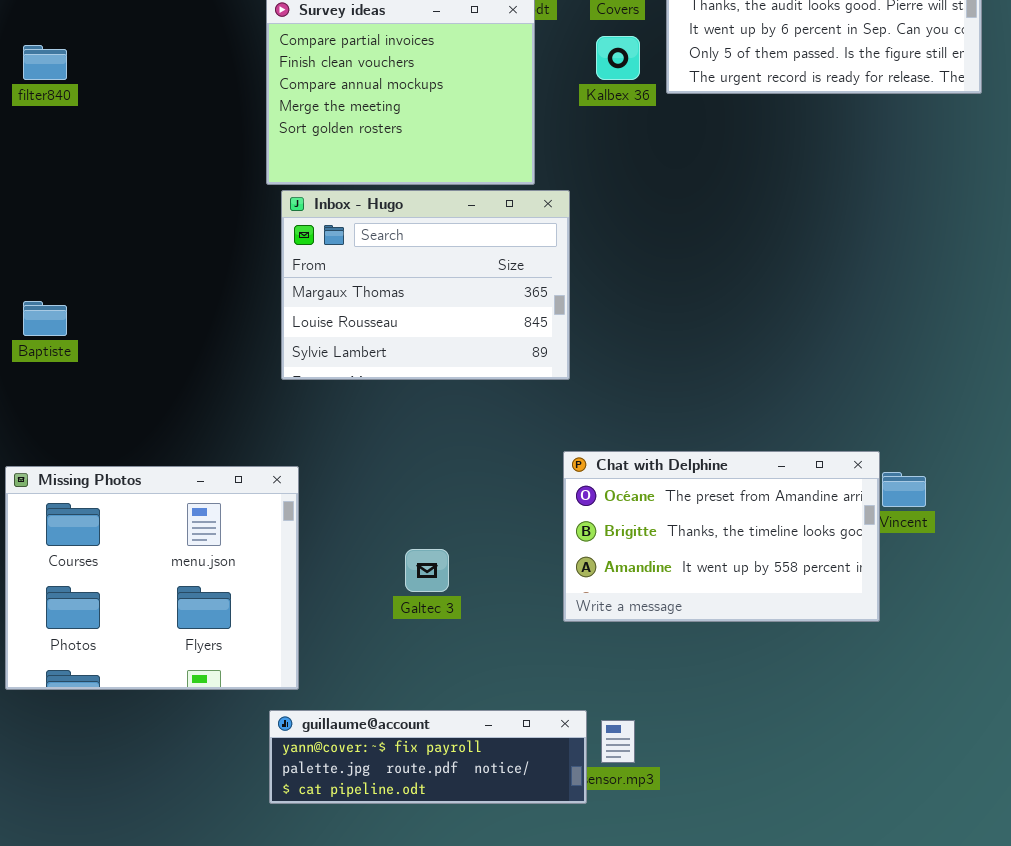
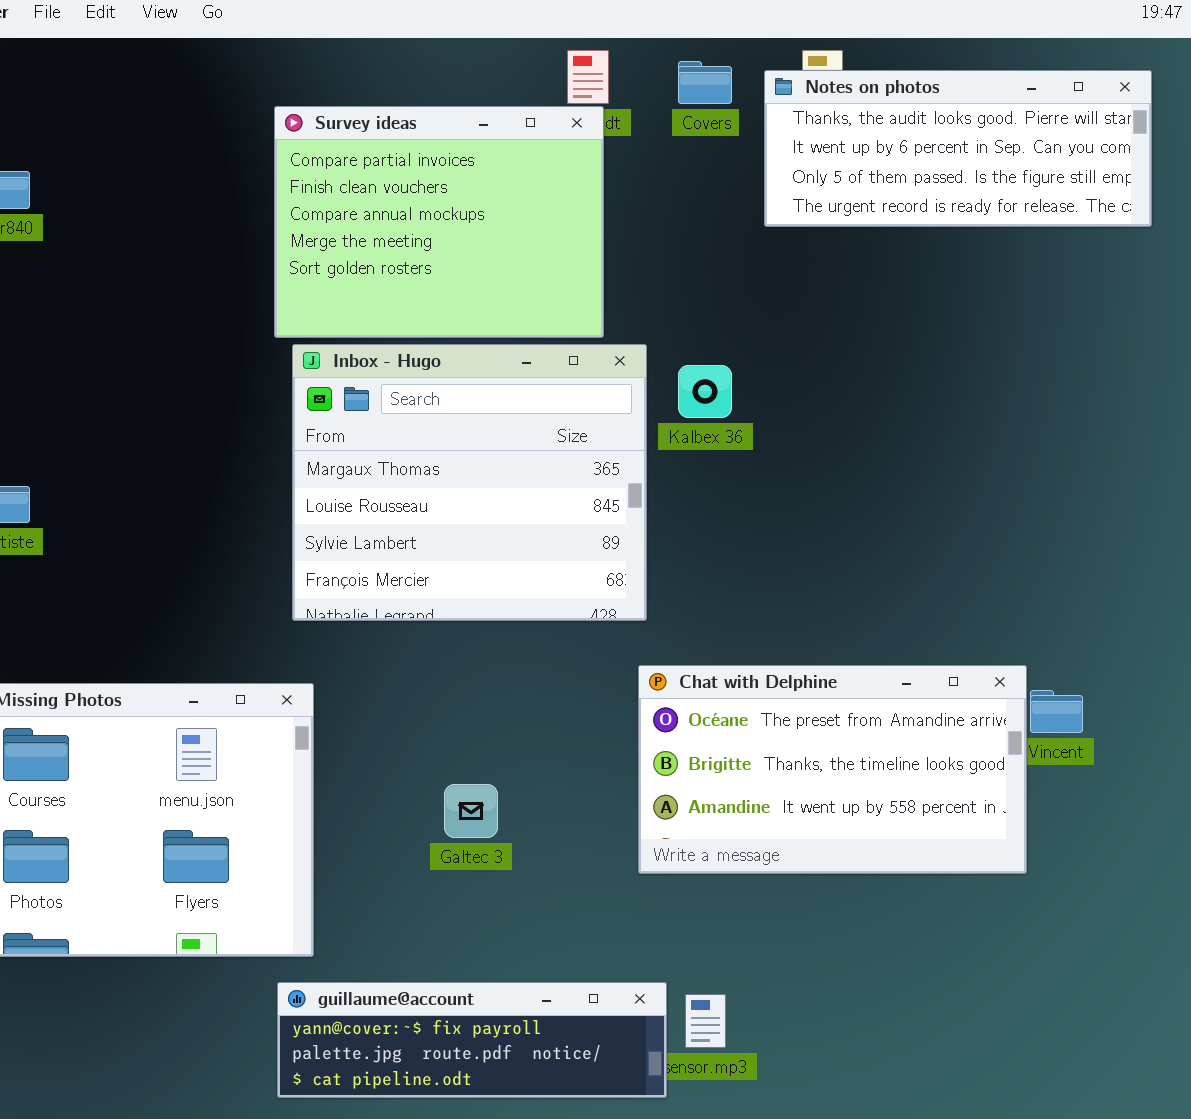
Kalbex 36: [596,36,640,80] -> [678,365,732,418], moved
Inbox - Hugo: [281,190,570,380] -> [292,344,647,621], resized

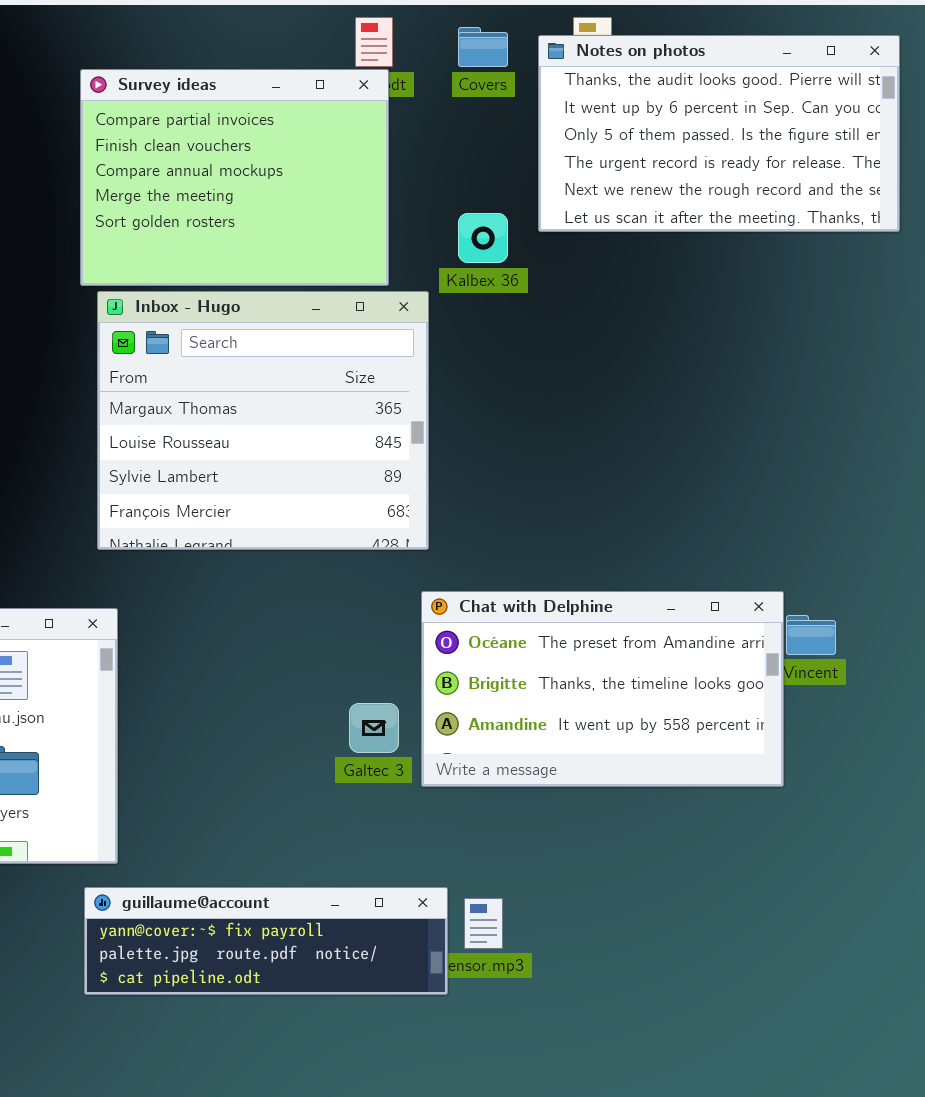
Notes on photos: [764,70,1152,227] -> [538,35,900,232], resized
Kalbex 36: [678,365,732,418] -> [458,213,508,263], moved
Galtec 3: [444,784,498,838] -> [349,703,399,753], moved

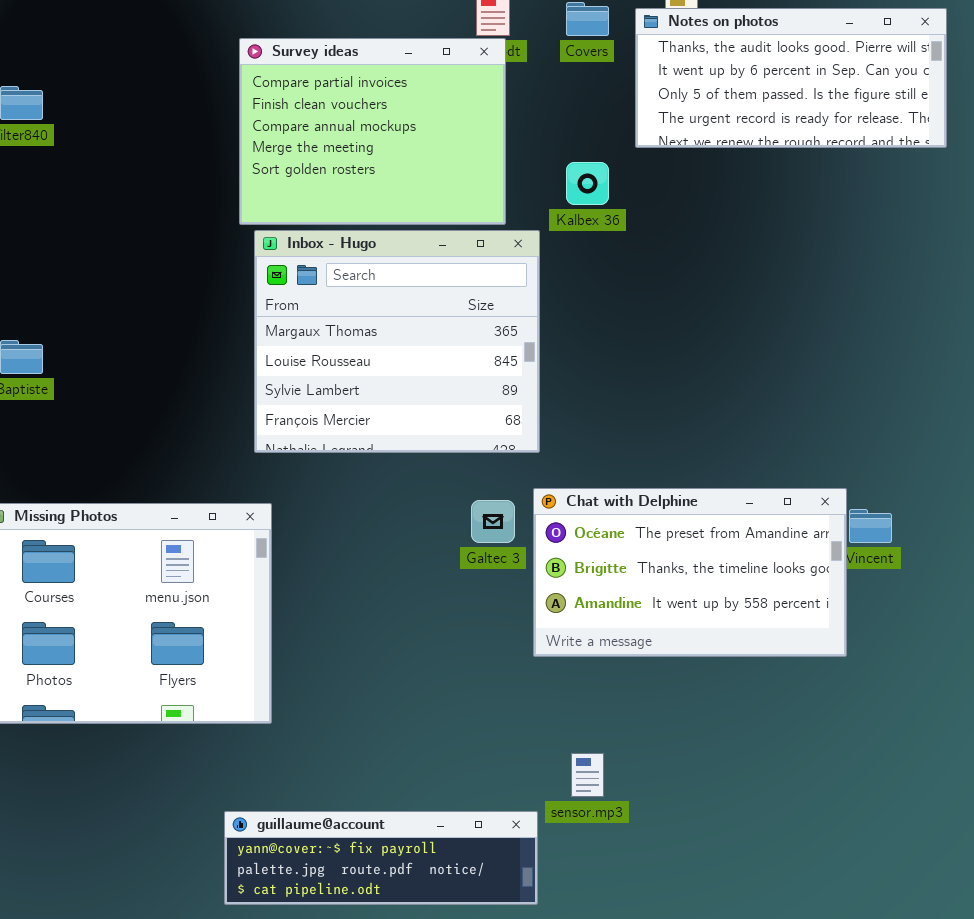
Notes on photos: [538,35,900,232] -> [635,8,947,148], resized
Galtec 3: [349,703,399,753] -> [471,500,515,543], moved
guillaume@account: [84,887,448,995] -> [224,811,538,905], moved

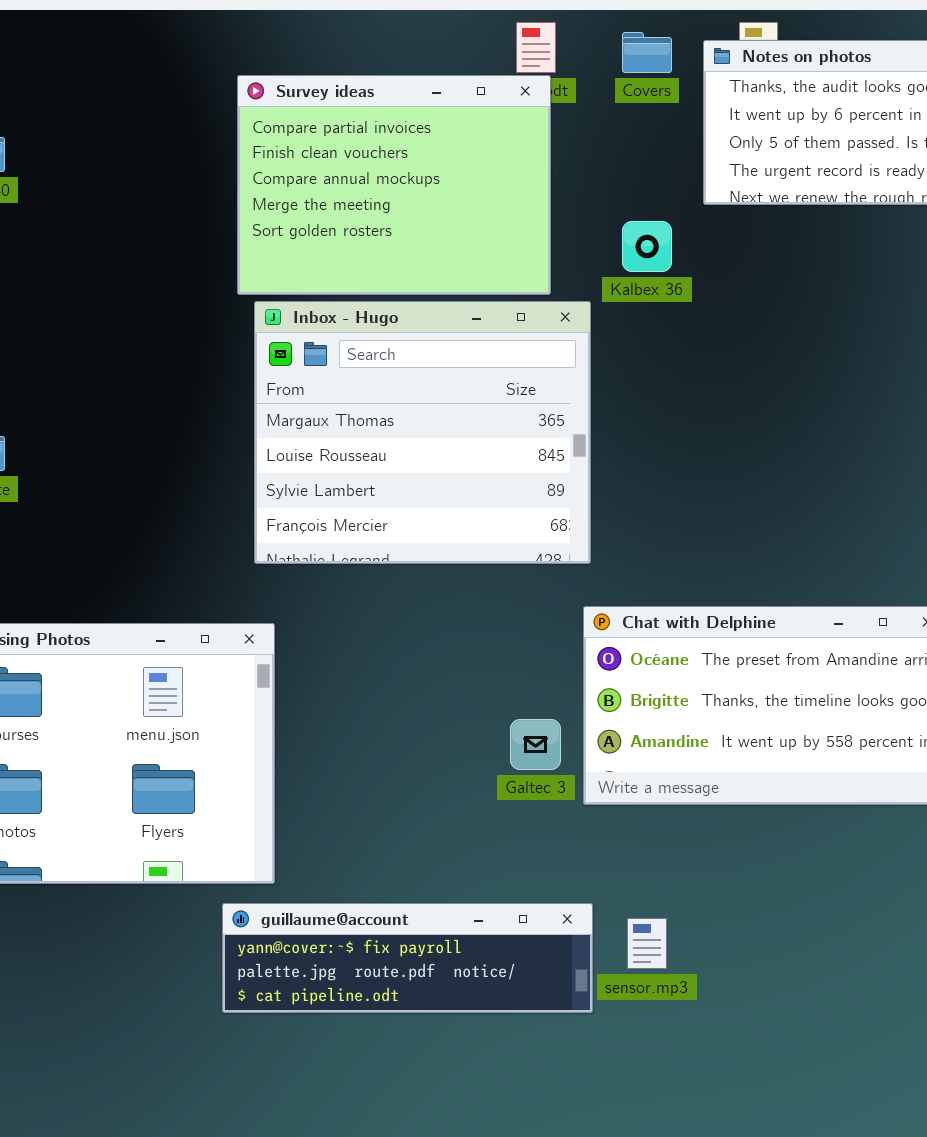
Galtec 3: [471,500,515,543] -> [510,719,561,770], moved
guillaume@account: [224,811,538,905] -> [222,903,593,1013], moved

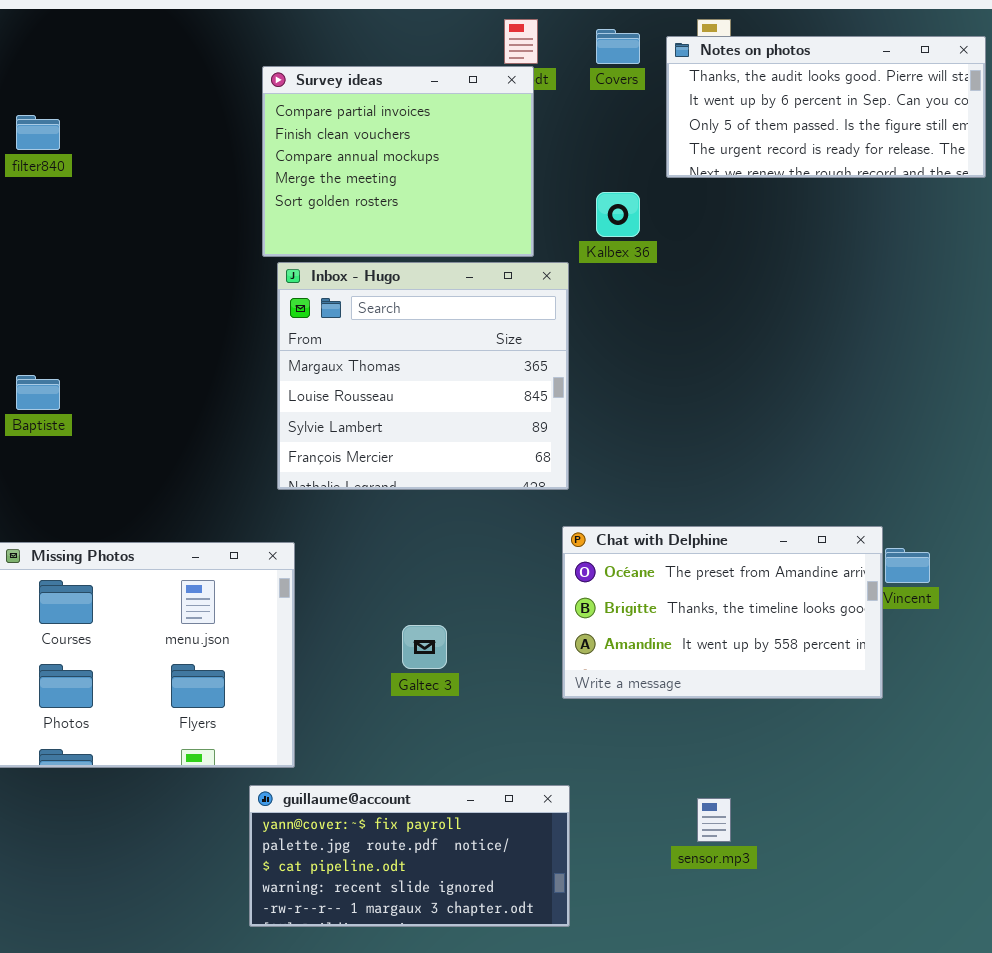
Galtec 3: [510,719,561,770] -> [402,625,447,669], moved
guillaume@account: [222,903,593,1013] -> [249,785,570,927], resized
sensor.mp3: [627,918,667,969] -> [697,798,731,842], moved

